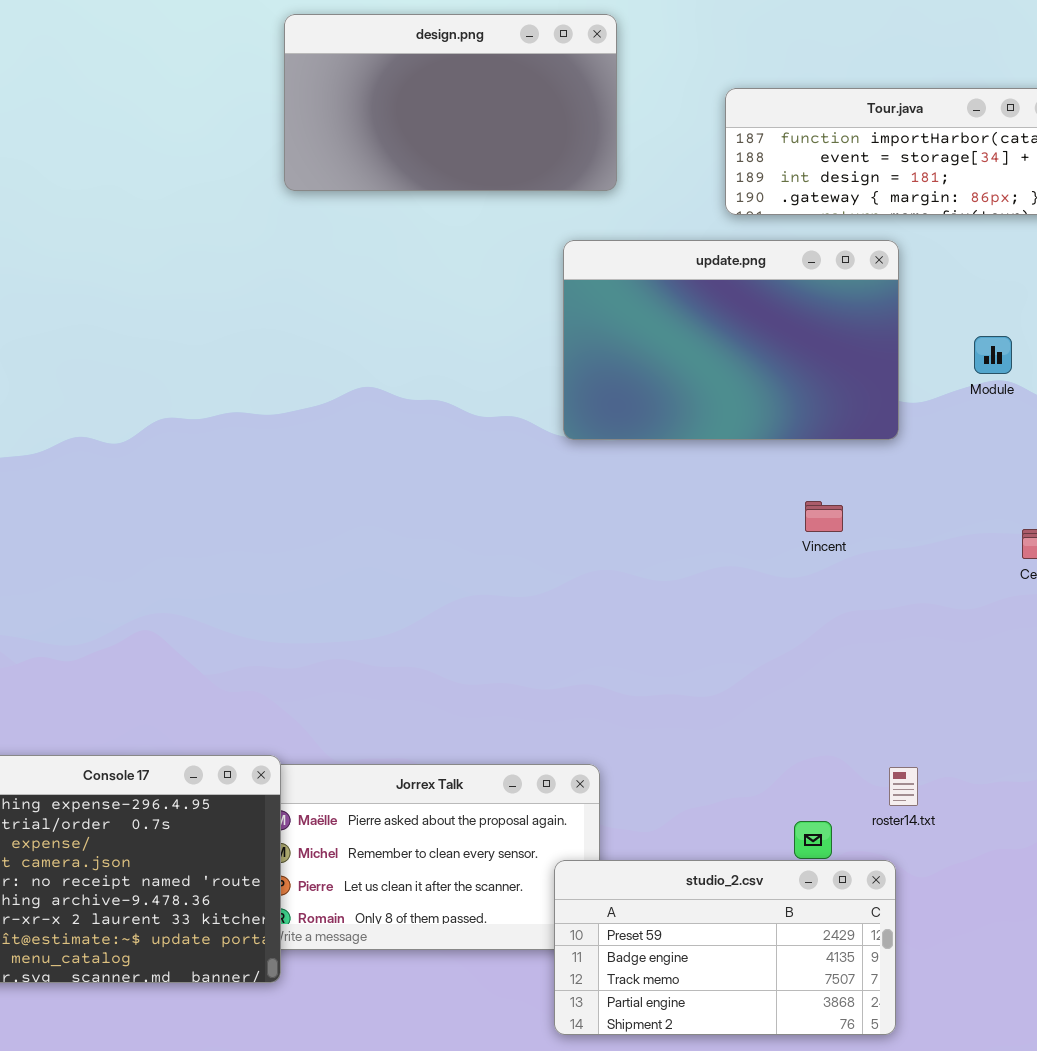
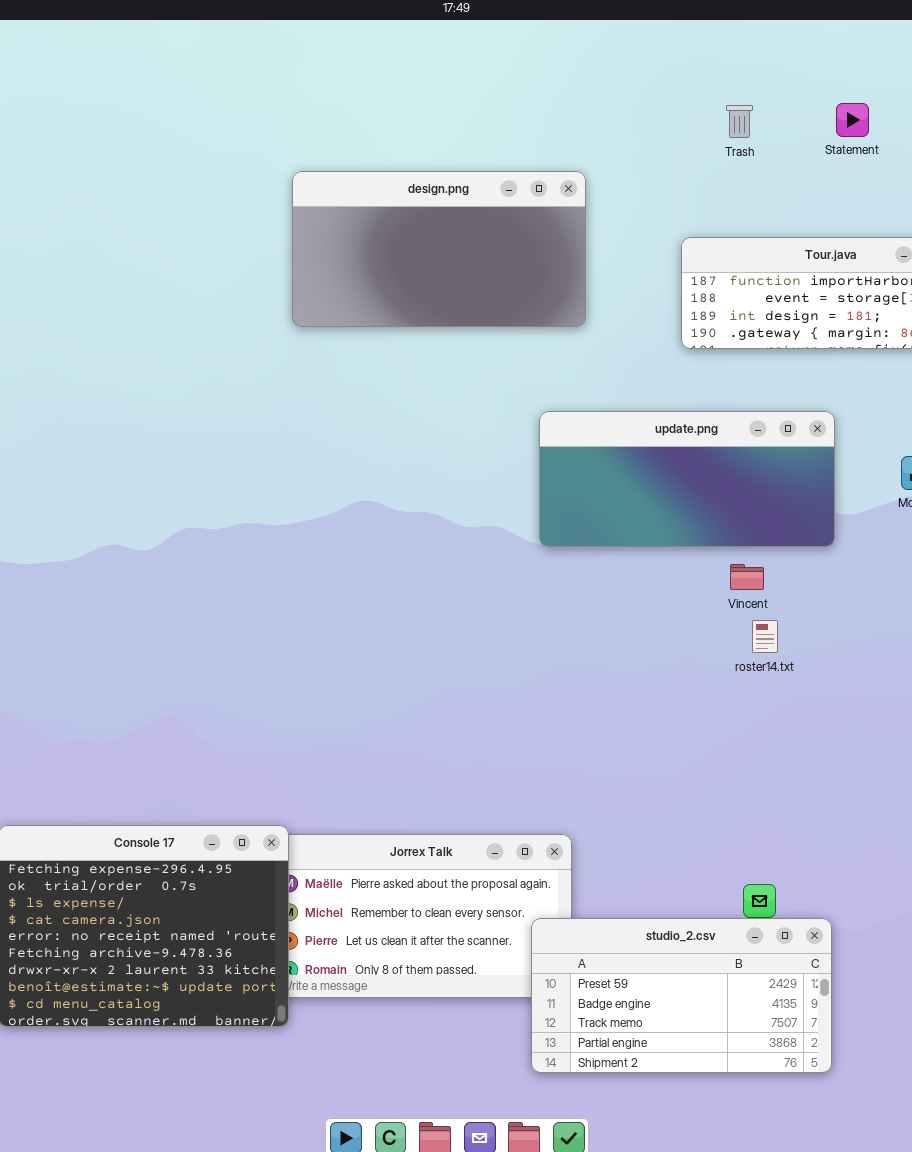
update.png: [563,240,899,440] -> [539,411,835,547], resized
Vincent: [805,501,843,532] -> [730,564,764,590], moved
roster14.txt: [889,767,918,806] -> [752,620,778,653], moved

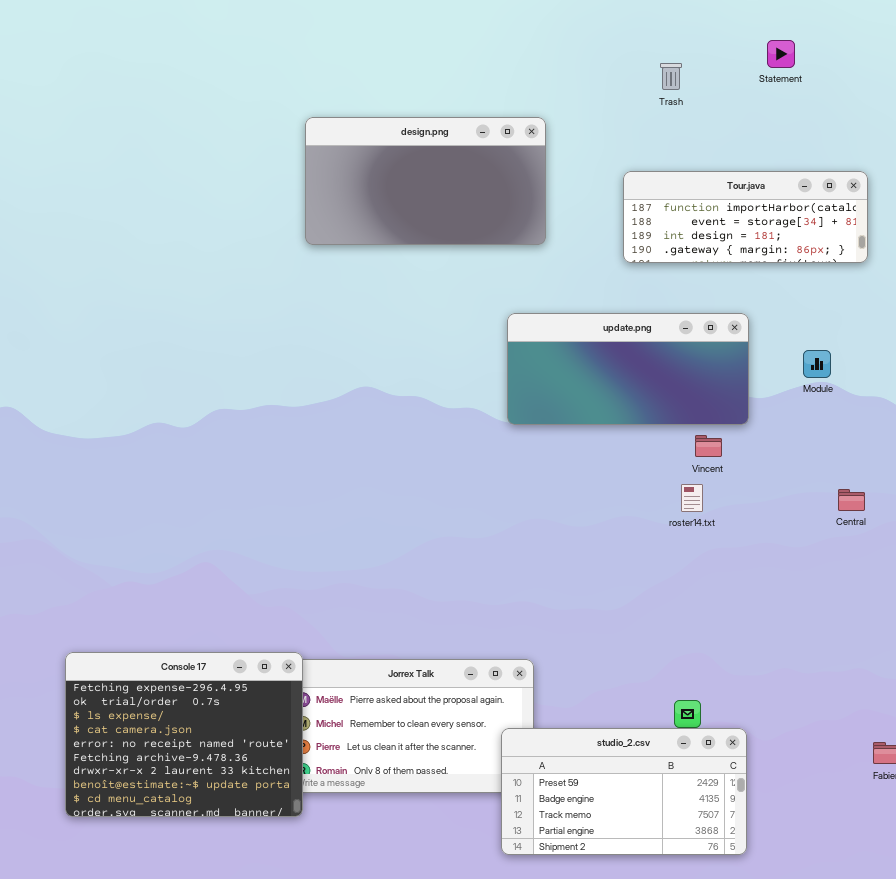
Statement: [836,103,869,137] -> [767,40,795,68], moved
Vincent: [730,564,764,590] -> [695,435,722,457], moved

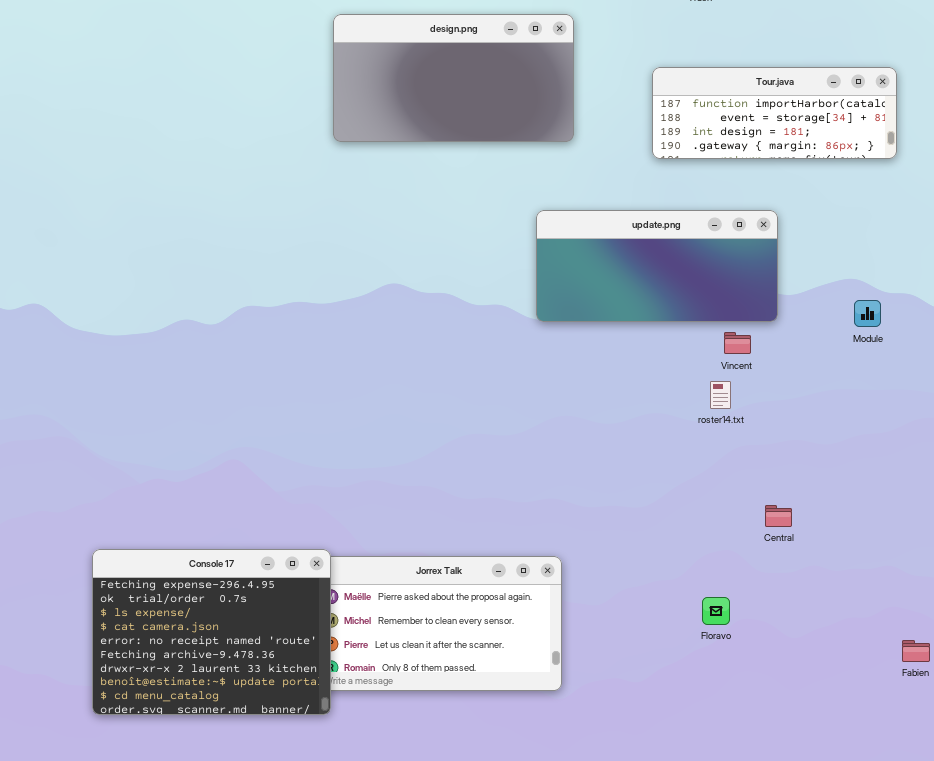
Module: [803,350,831,378] -> [854,300,881,327], moved
Central: [838,489,865,511] -> [765,505,792,527], moved
studio_2.csv: [501,728,747,855] -> none, closed

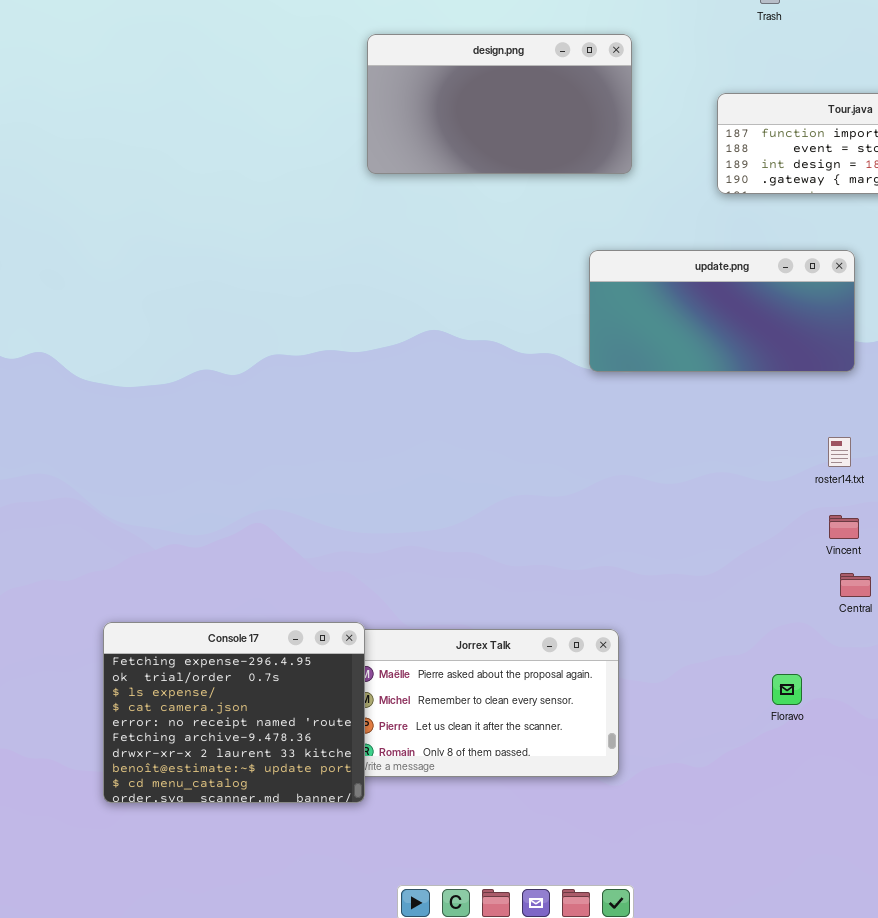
Vincent: [724,332,751,354] -> [829,515,859,539], moved
roster14.txt: [710,381,731,409] -> [828,437,851,467], moved

